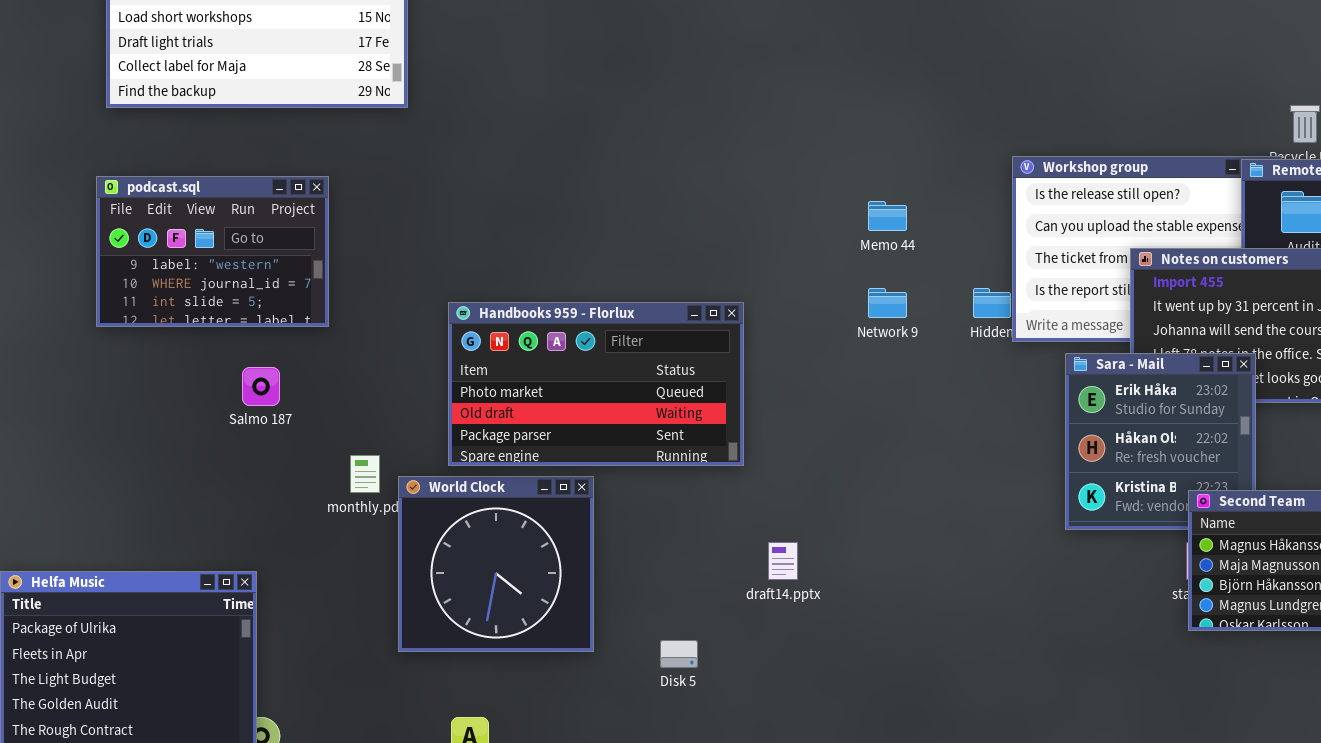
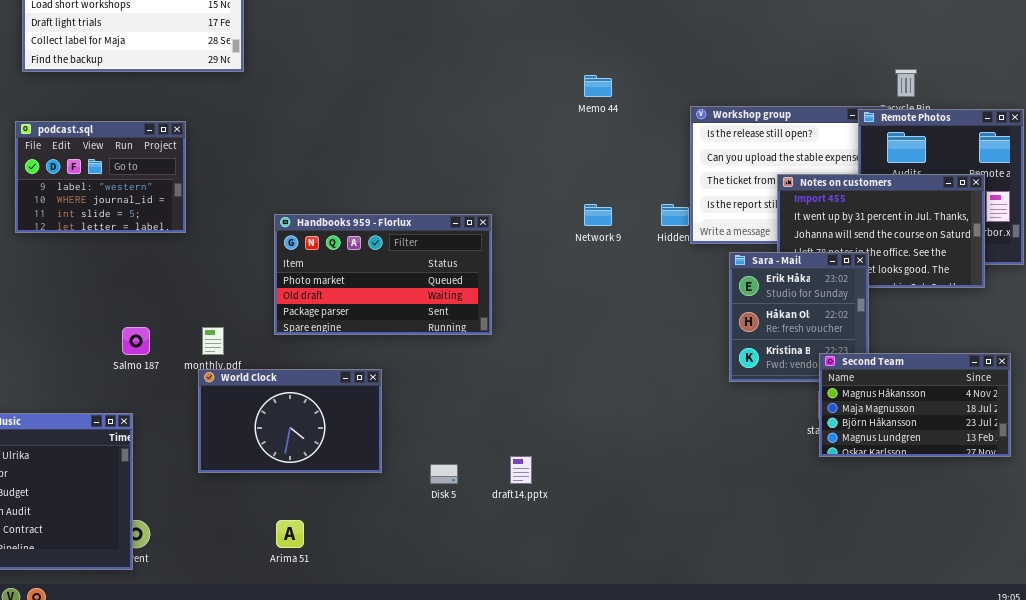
Memo 44: [868,201,907,231] -> [584,75,612,97], moved
Salmo 187: [242,367,280,406] -> [122,327,150,355], moved
World Clock: [398,476,594,652] -> [198,369,382,473], resized
draft14.pptx: [768,542,798,580] -> [510,456,532,484], moved

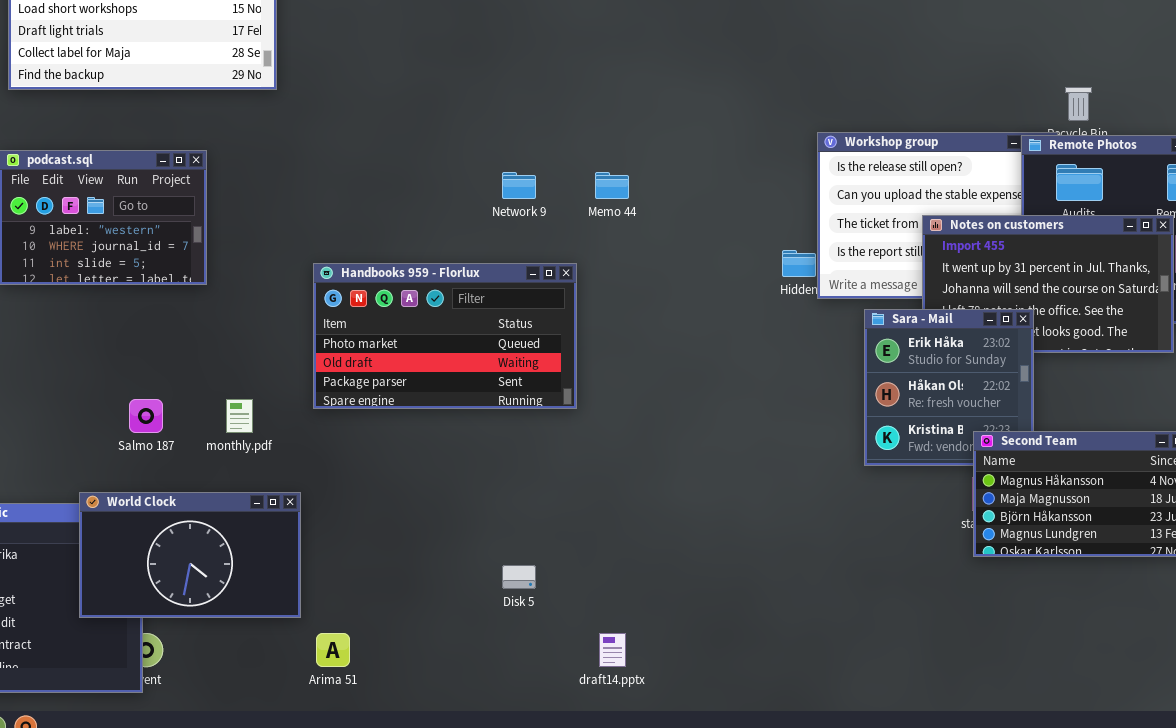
Memo 44: [584,75,612,97] -> [595,172,629,199], moved
Network 9: [584,204,612,226] -> [502,172,536,199], moved
World Clock: [198,369,382,473] -> [79,492,301,618], moved
draft14.pptx: [510,456,532,484] -> [599,633,626,667], moved

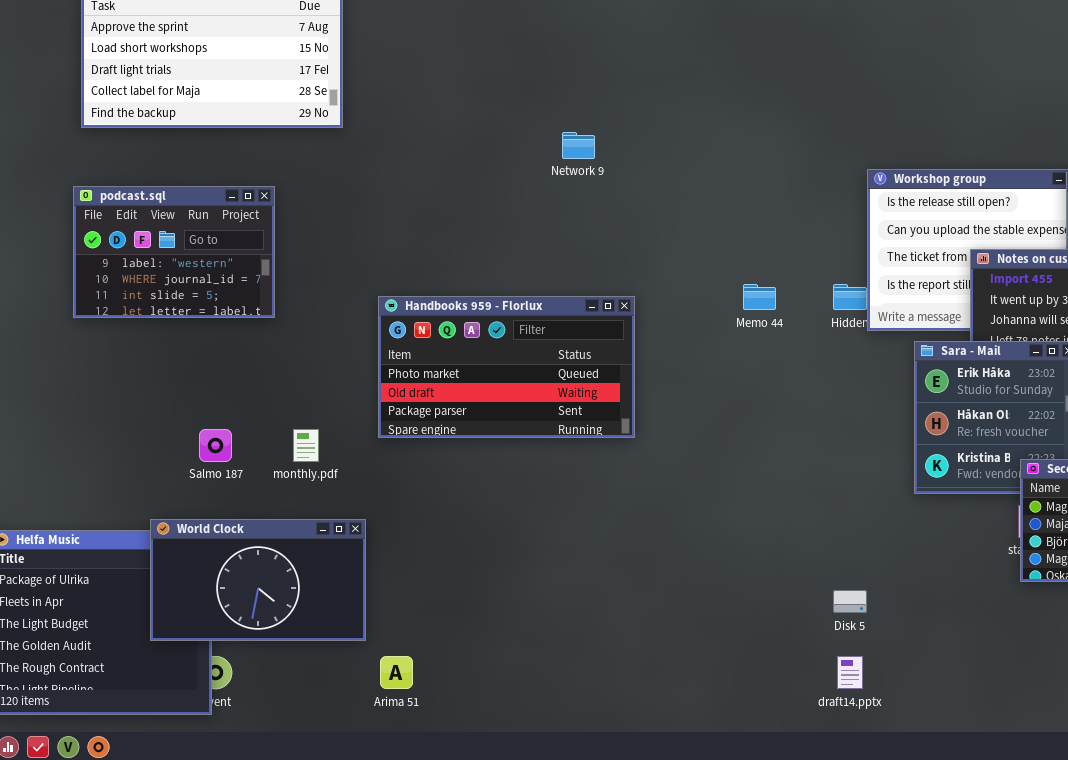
Network 9: [502,172,536,199] -> [562,132,595,159], moved
Memo 44: [595,172,629,199] -> [743,284,776,310], moved
Disk 5: [502,565,536,589] -> [833,590,867,613], moved
draft14.pptx: [599,633,626,667] -> [837,656,863,689], moved

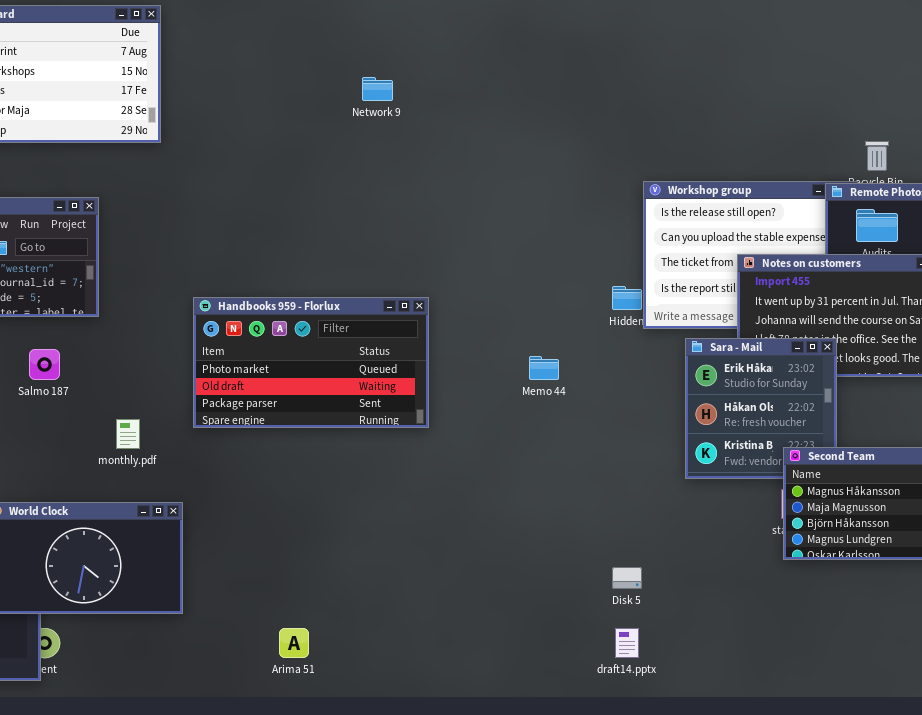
Network 9: [562,132,595,159] -> [362,77,393,101], moved
Memo 44: [743,284,776,310] -> [529,356,559,380], moved
Salmo 187: [199,429,232,462] -> [29,349,60,380], moved
Arima 51: [380,656,413,689] -> [279,628,309,658], moved

